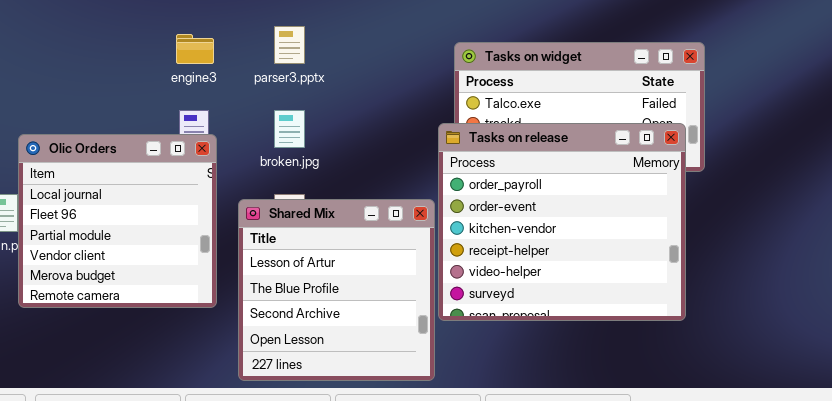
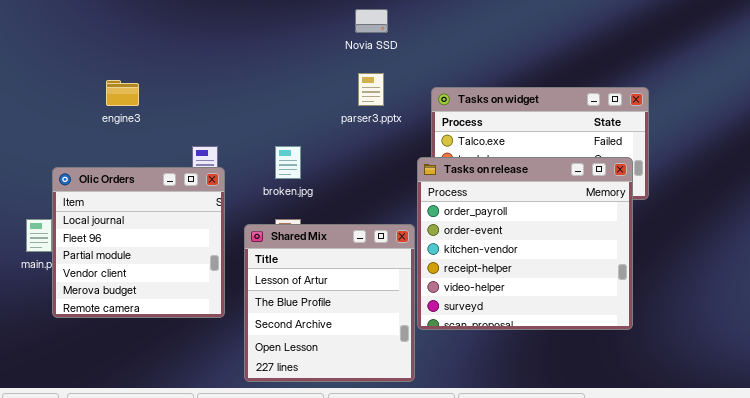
parser3.pptx: [274,26,305,64] -> [358,73,384,106], moved
engine3: [176,34,214,64] -> [106,80,139,106], moved

